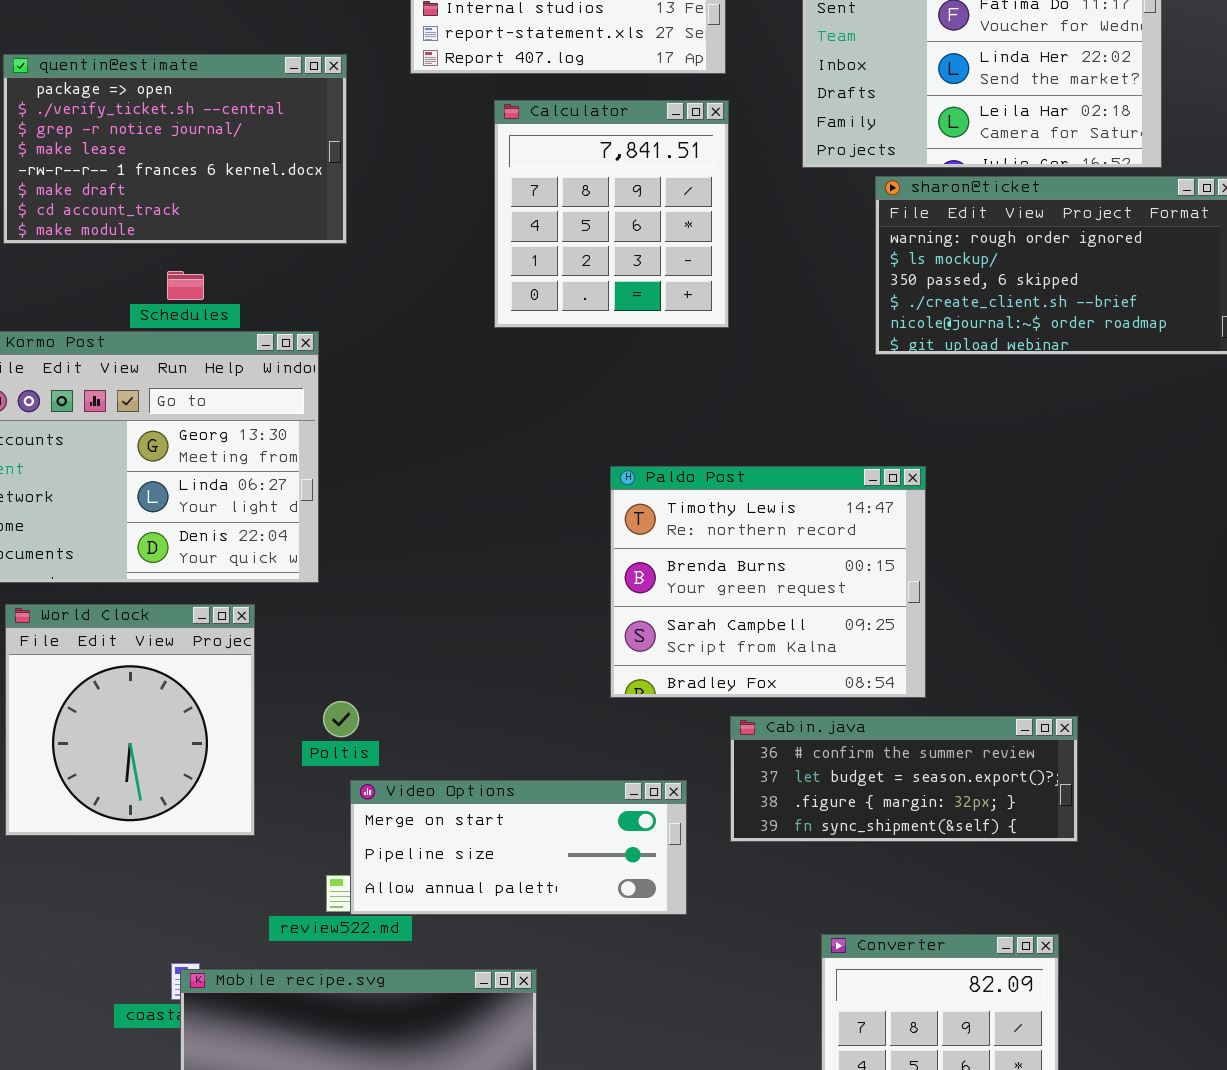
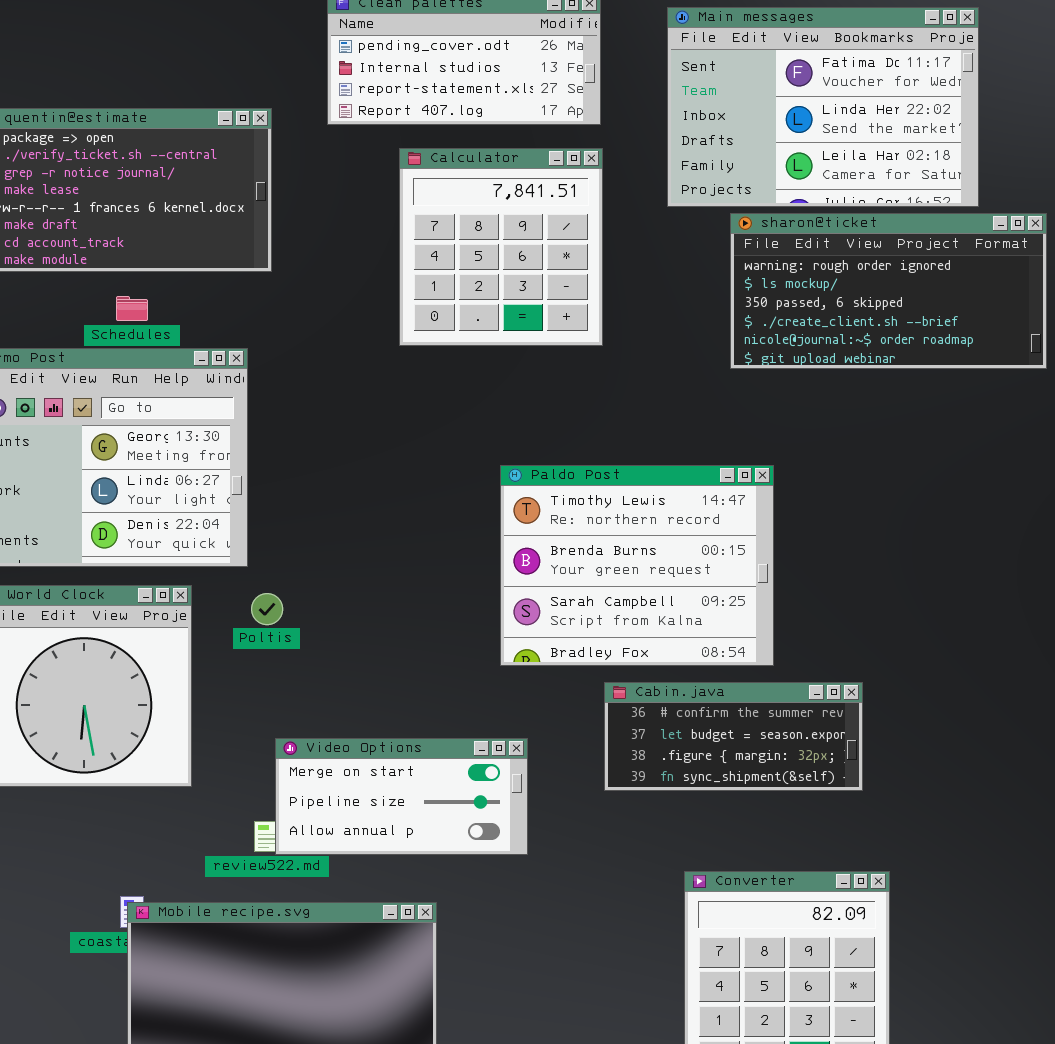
Poltis: [323,701,359,737] -> [251,593,283,625], moved
Cabin.java: [730,716,1078,842] -> [604,682,863,791], resized
Video Options: [350,780,687,915] -> [275,738,528,855], resized

